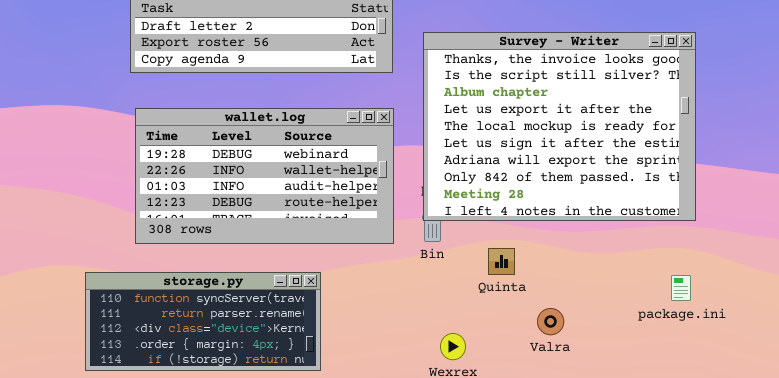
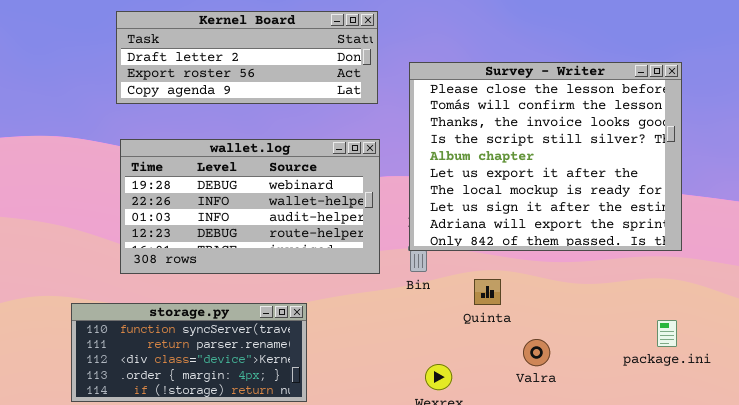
Survey - Writer: [423,32,696,221] -> [409,62,682,251], scrolled up 2 rows
package.ini: [671,275,691,301] -> [657,320,677,347], moved

